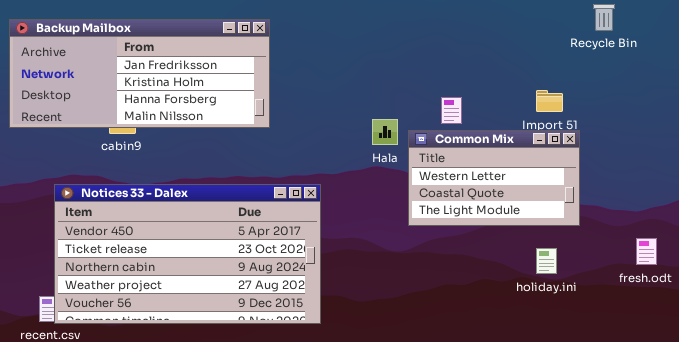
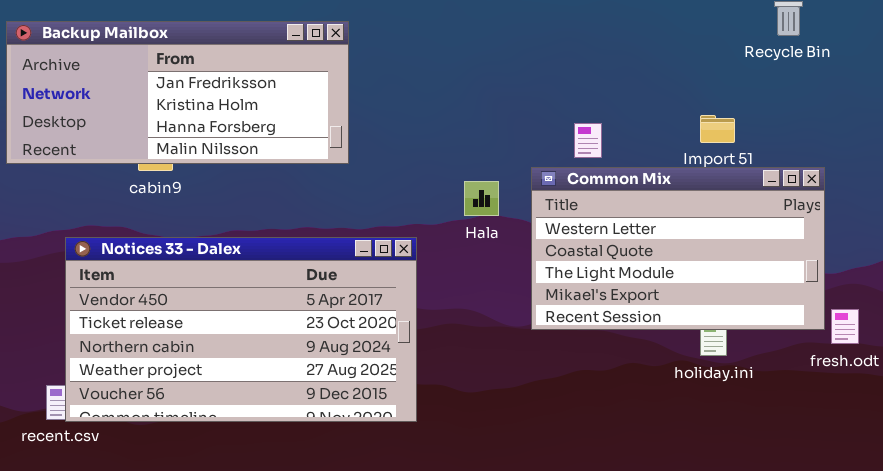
Hala: [372,119,398,145] -> [464,181,499,216], moved
Common Mix: [408,130,580,226] -> [531,167,825,330], resized

